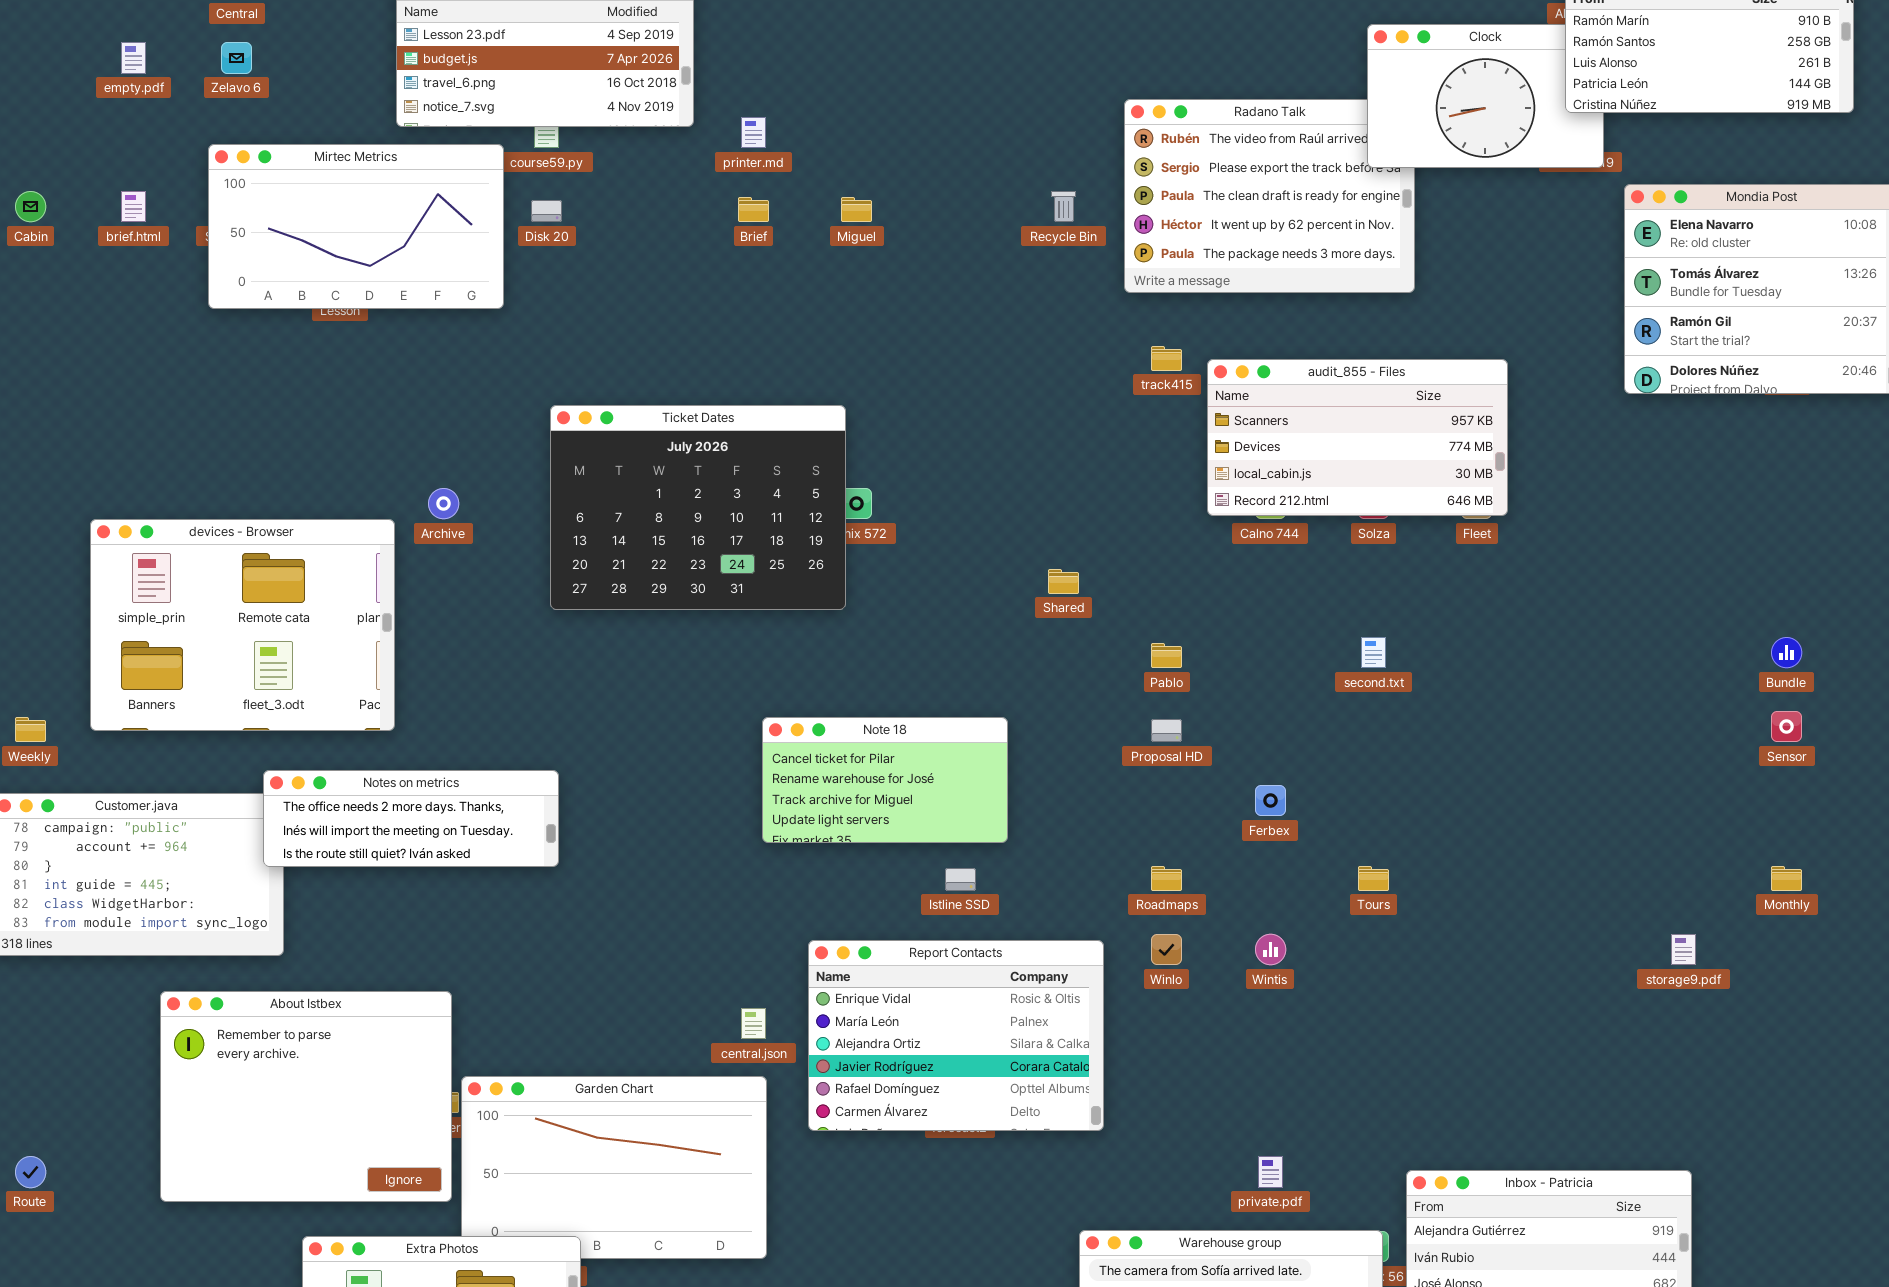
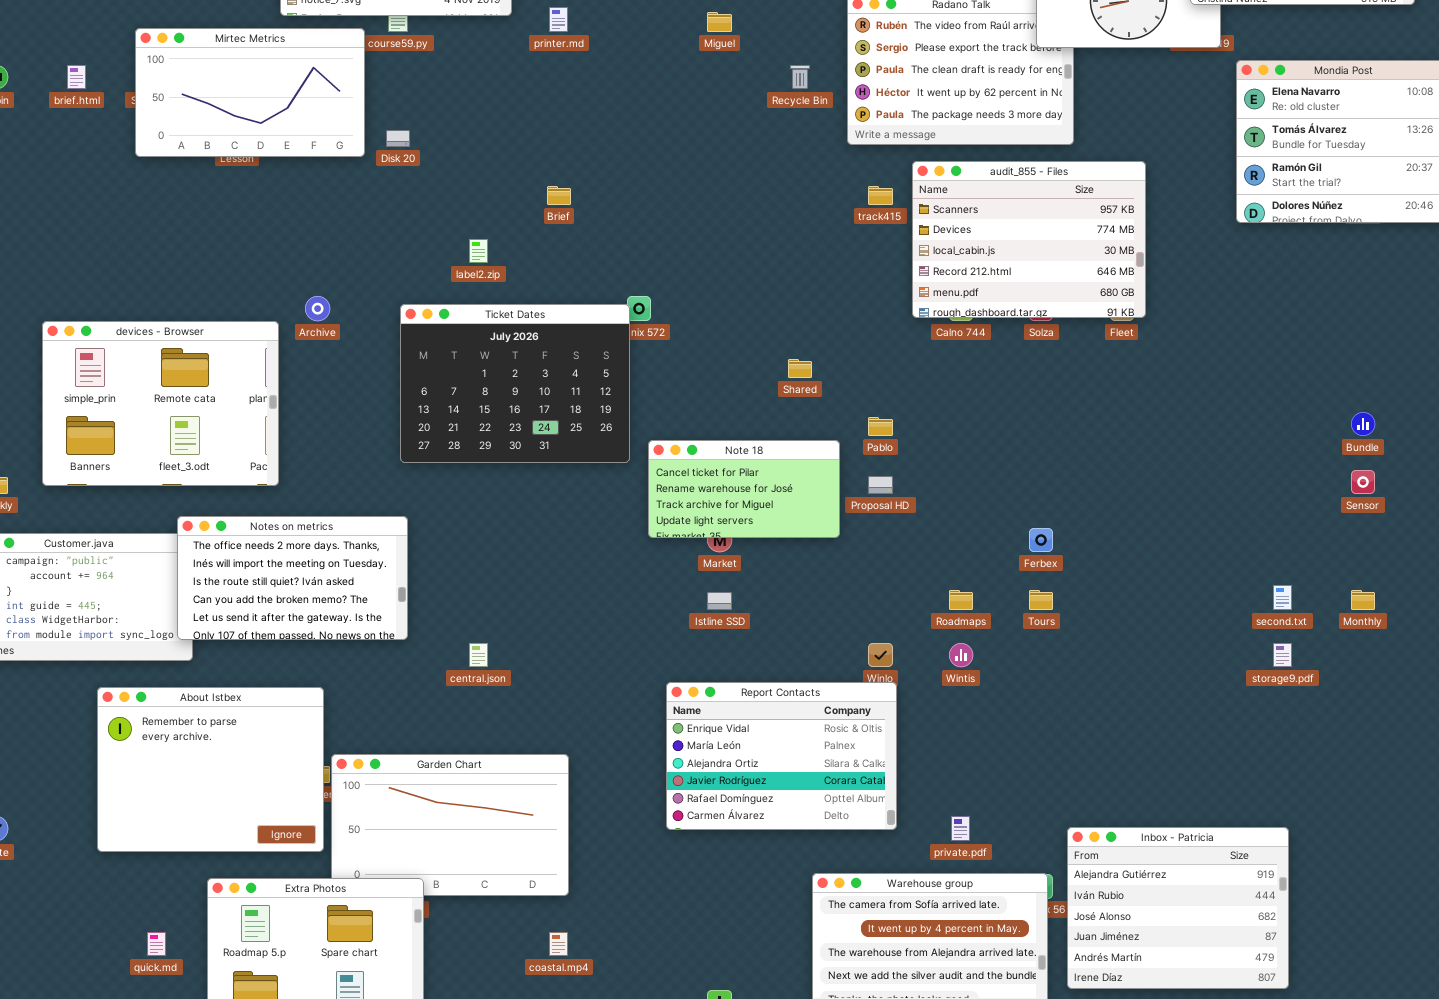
Brief: [738,197,769,222] -> [547,186,571,205], moved
Miguel: [841,197,872,222] -> [707,12,732,32], moved
Disk 20: [531,200,562,222] -> [386,130,410,147], moved
audit_855 - Files: [1207,359,1508,516] -> [912,161,1146,318], resized
Ticket Dates: [550,405,846,610] -> [400,304,630,463], moved
second.txt: [1361,637,1386,668] -> [1273,585,1292,610], moved
Note 18: [762,717,1008,843] -> [648,440,840,538], moved
Notes on metrics: [263,770,559,867] -> [177,516,408,640], resized
Ferbex: [1255,785,1286,816] -> [1029,528,1053,552], moved
Roadmaps: [1151,866,1182,891] -> [949,590,973,610], moved
Report Contacts: [808,940,1104,1131] -> [666,682,897,830], moved
central.json: [741,1008,766,1039] -> [469,643,488,667], moved

